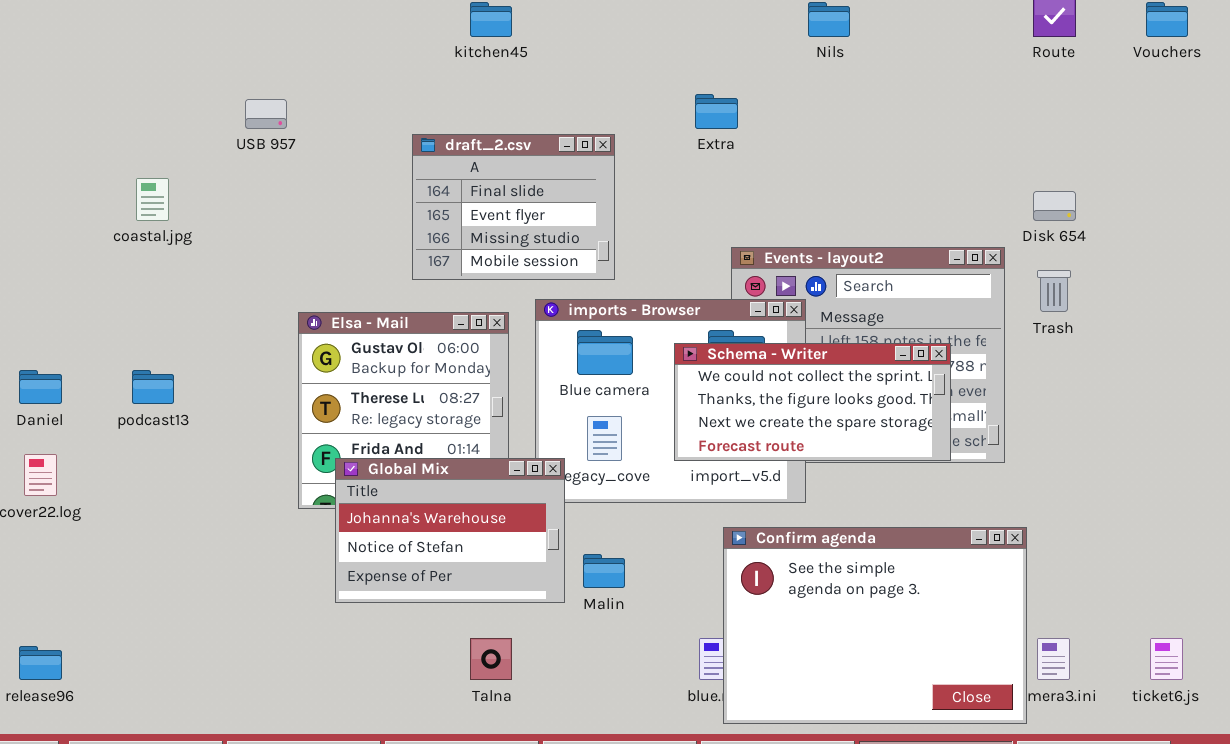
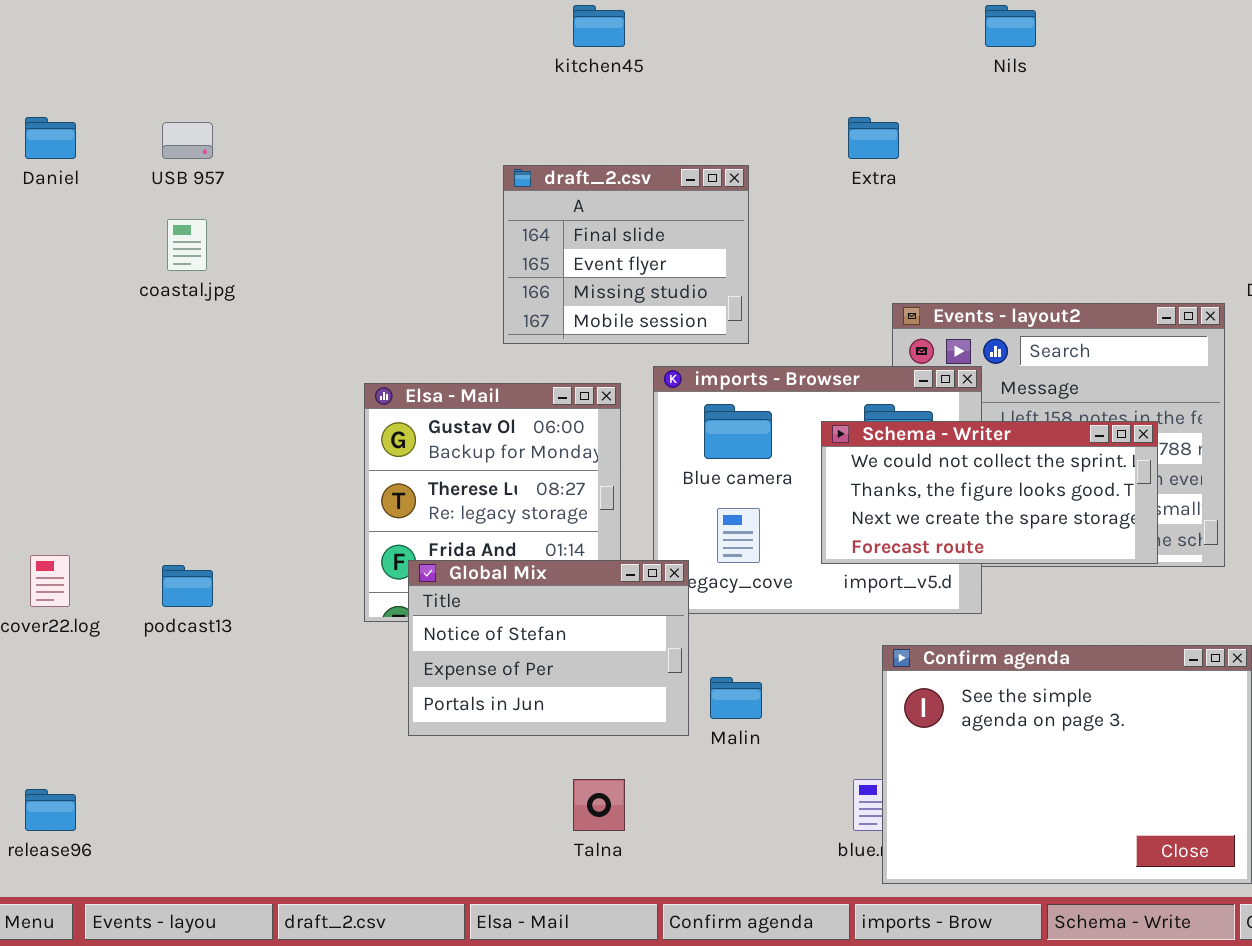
USB 957: [245,99,287,129] -> [162,122,213,159], moved
Daniel: [19,370,62,404] -> [25,117,76,159], moved
podcast13: [132,370,174,404] -> [162,565,213,607], moved
Global Mix: [335,458,565,603] -> [408,560,689,736], scrolled down 1 row

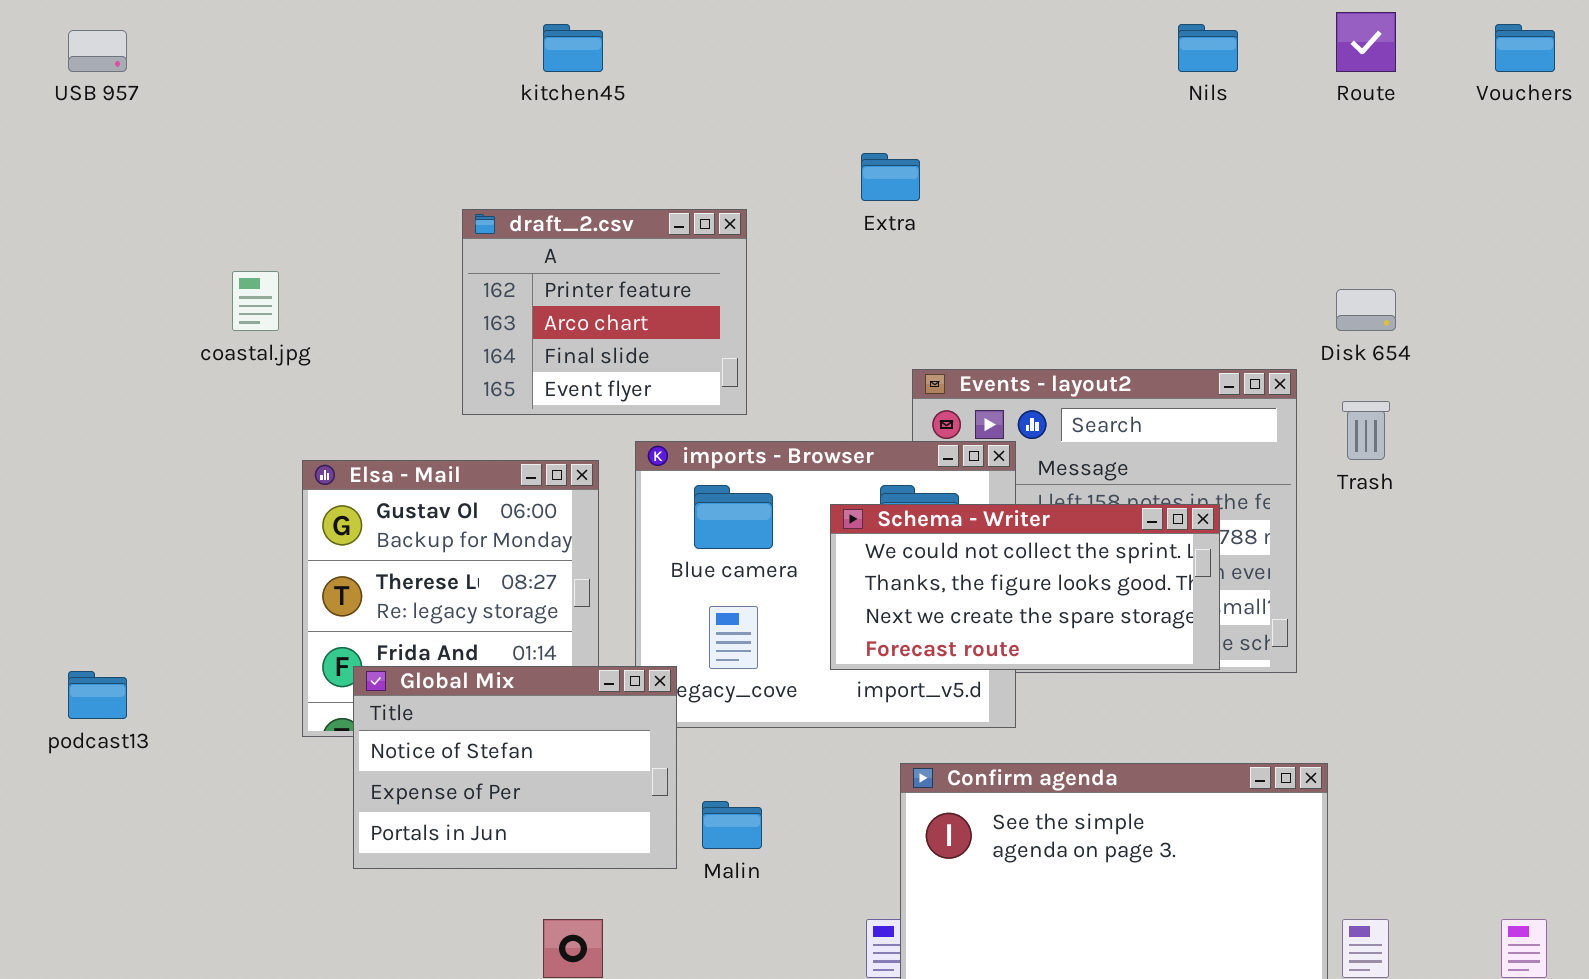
Nils: [985,5,1036,47] -> [1178,24,1238,72], moved
USB 957: [162,122,213,159] -> [68,30,127,72], moved
draft_2.csv: [503,165,749,344] -> [462,209,747,415], scrolled up 2 rows
coastal.jpg: [167,219,207,271] -> [232,271,279,331], moved

